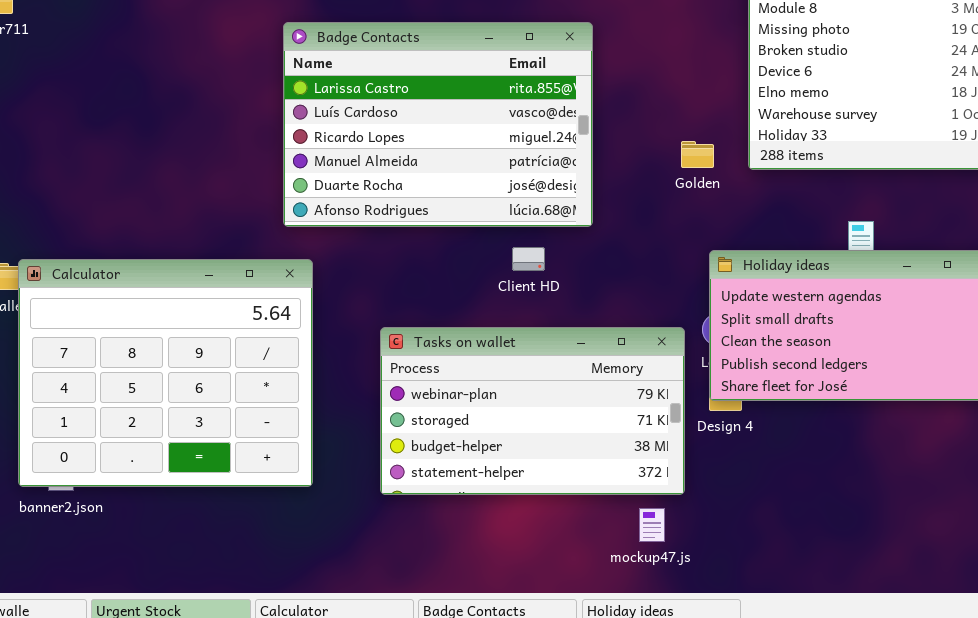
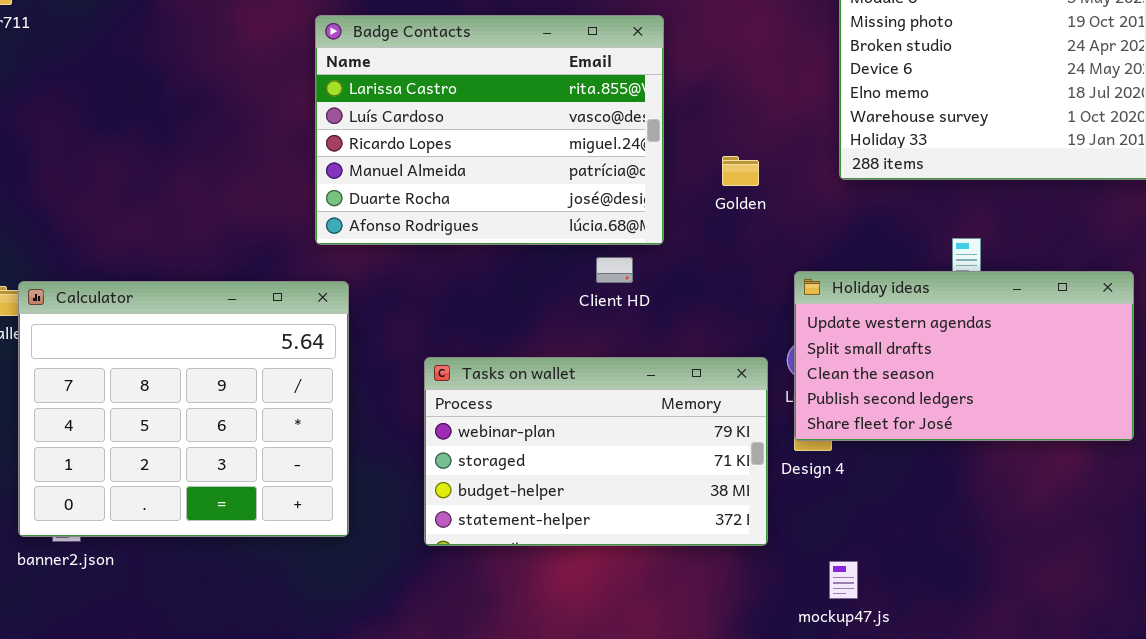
Golden: [681,141,714,168] -> [722,156,759,186], moved
Client HD: [512,247,545,271] -> [596,257,633,283], moved
mockup47.js: [639,508,665,542] -> [829,561,858,599], moved

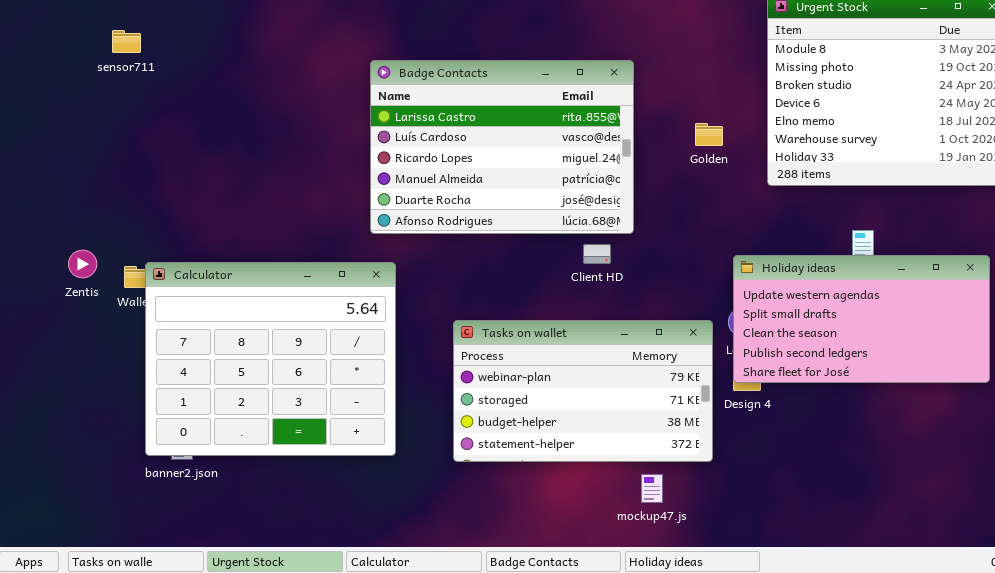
Golden: [722,156,759,186] -> [695,123,723,146], moved
mockup47.js: [829,561,858,599] -> [641,474,663,503], moved

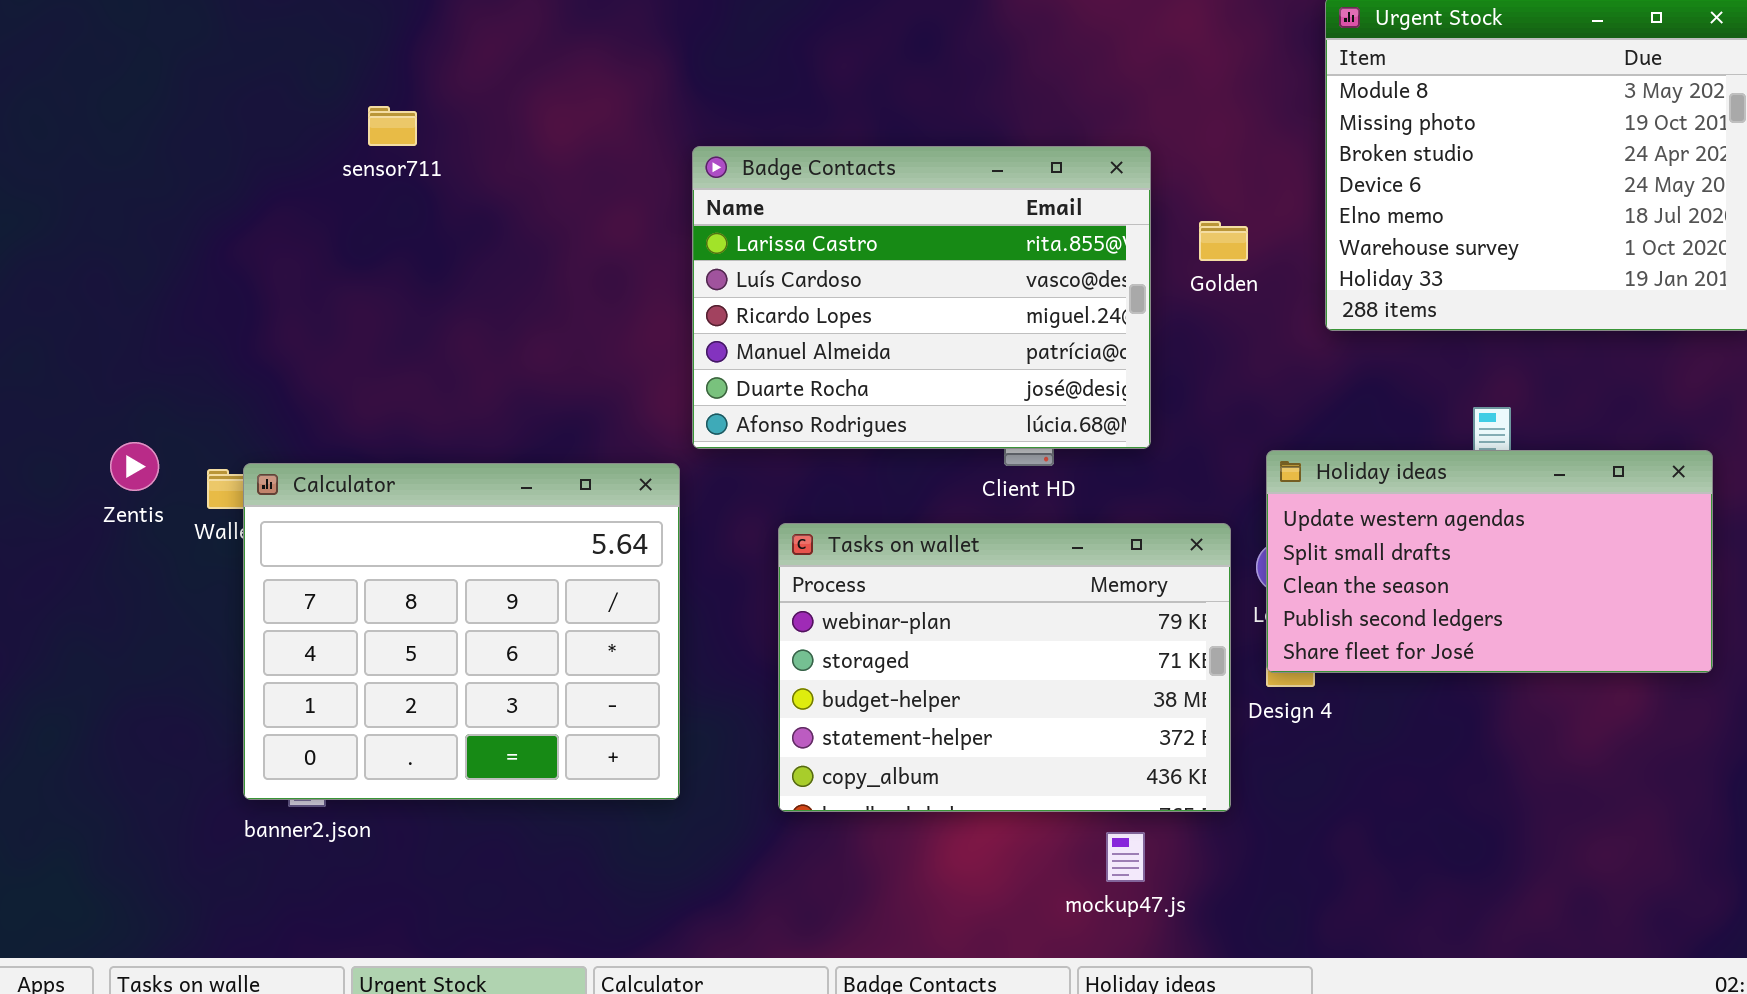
sensor711: [112,30,141,53] -> [368,106,417,146], moved
Badge Contacts: [370,60,634,234] -> [692,146,1151,449], moved
Tasks on wallet: [453,320,713,462] -> [778,523,1231,812], resized

